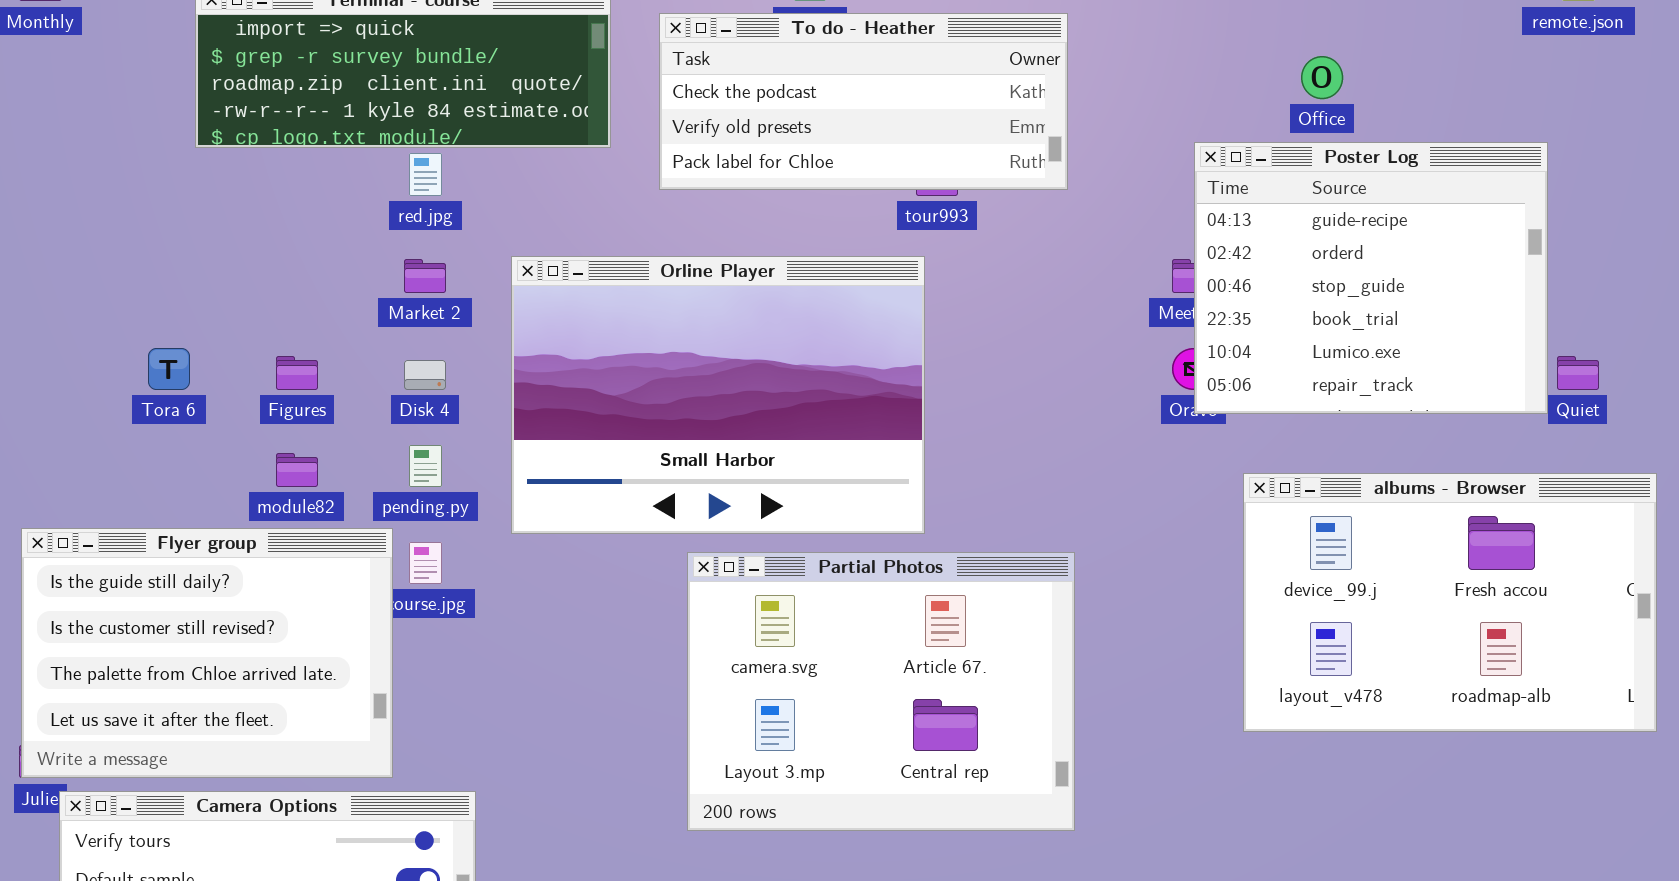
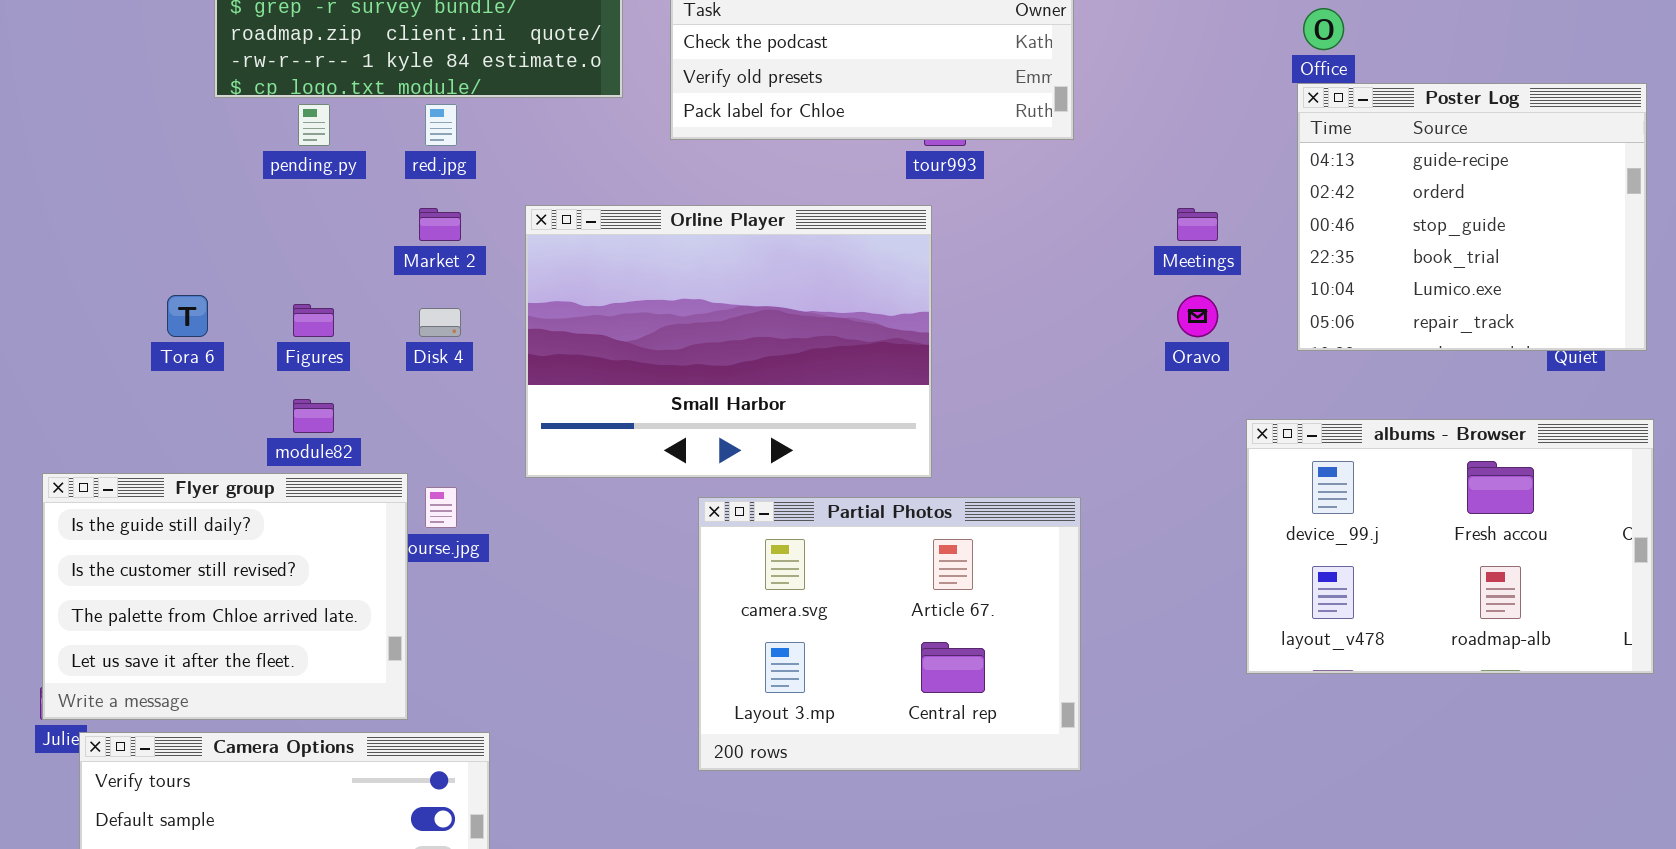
Poster Log: [1194,142,1548,414] -> [1297,83,1647,351], moved
pending.py: [409,445,442,487] -> [298,104,330,146], moved

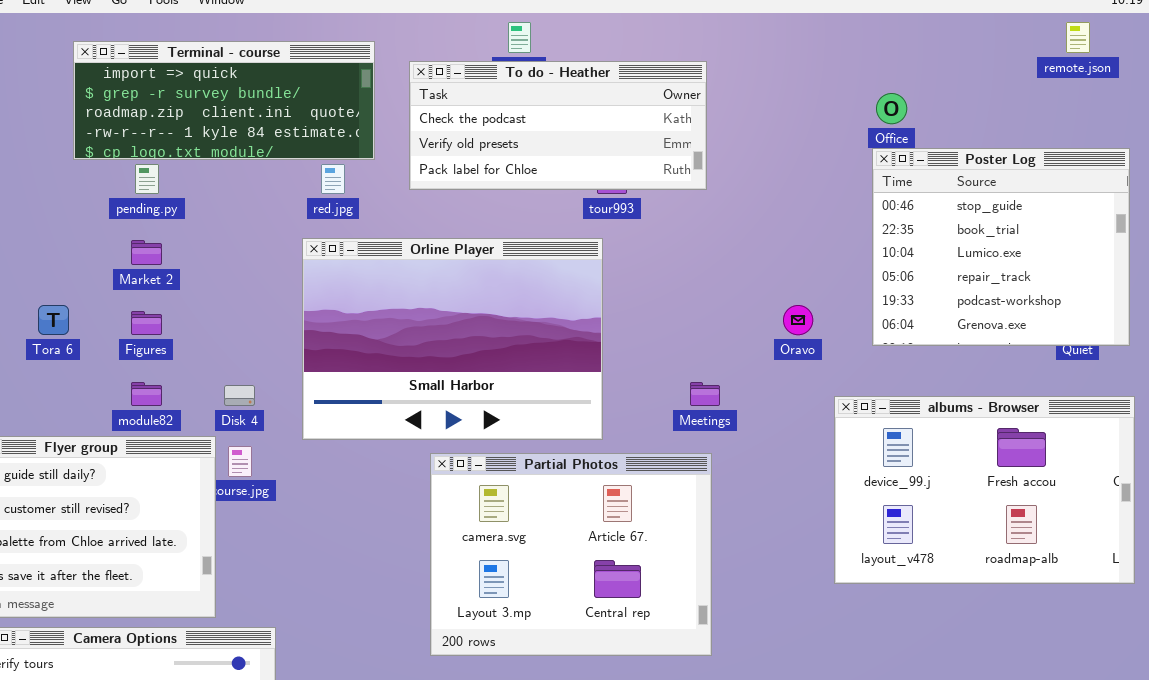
Poster Log: [1297,83,1647,351] -> [872,148,1130,346], scrolled down 2 rows
red.jpg: [425,104,457,146] -> [321,164,345,194], moved
Market 2: [419,208,461,241] -> [131,240,162,265], moved
Meetings: [1177,208,1218,241] -> [690,382,720,406], moved
Disk 4: [419,308,461,337] -> [224,385,255,406], moved

